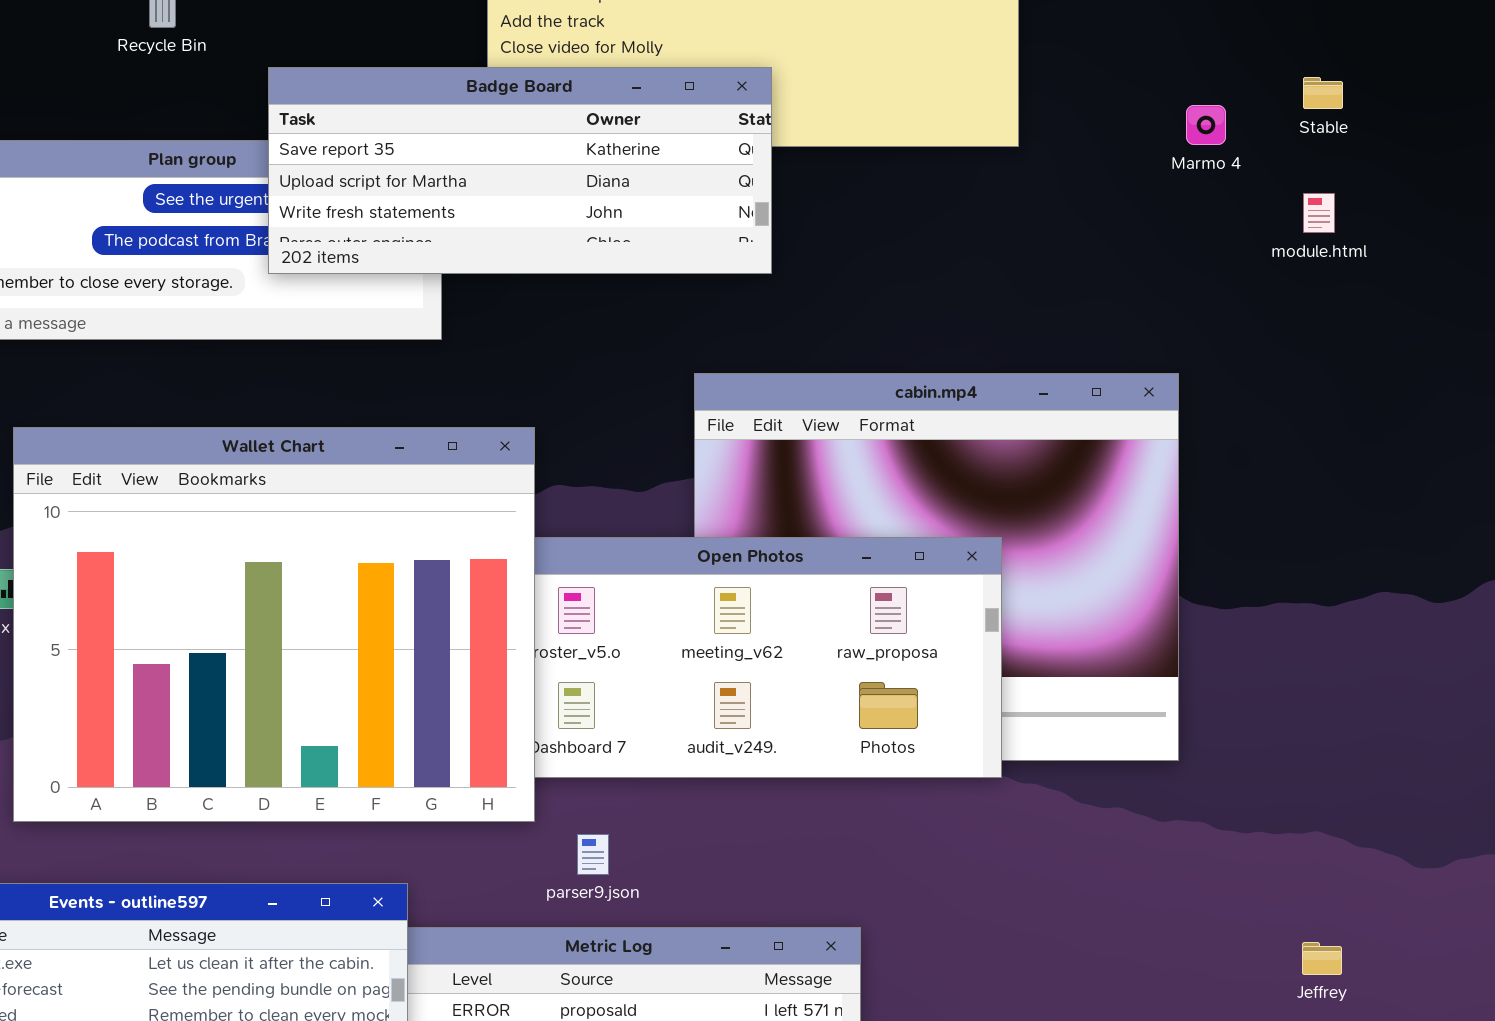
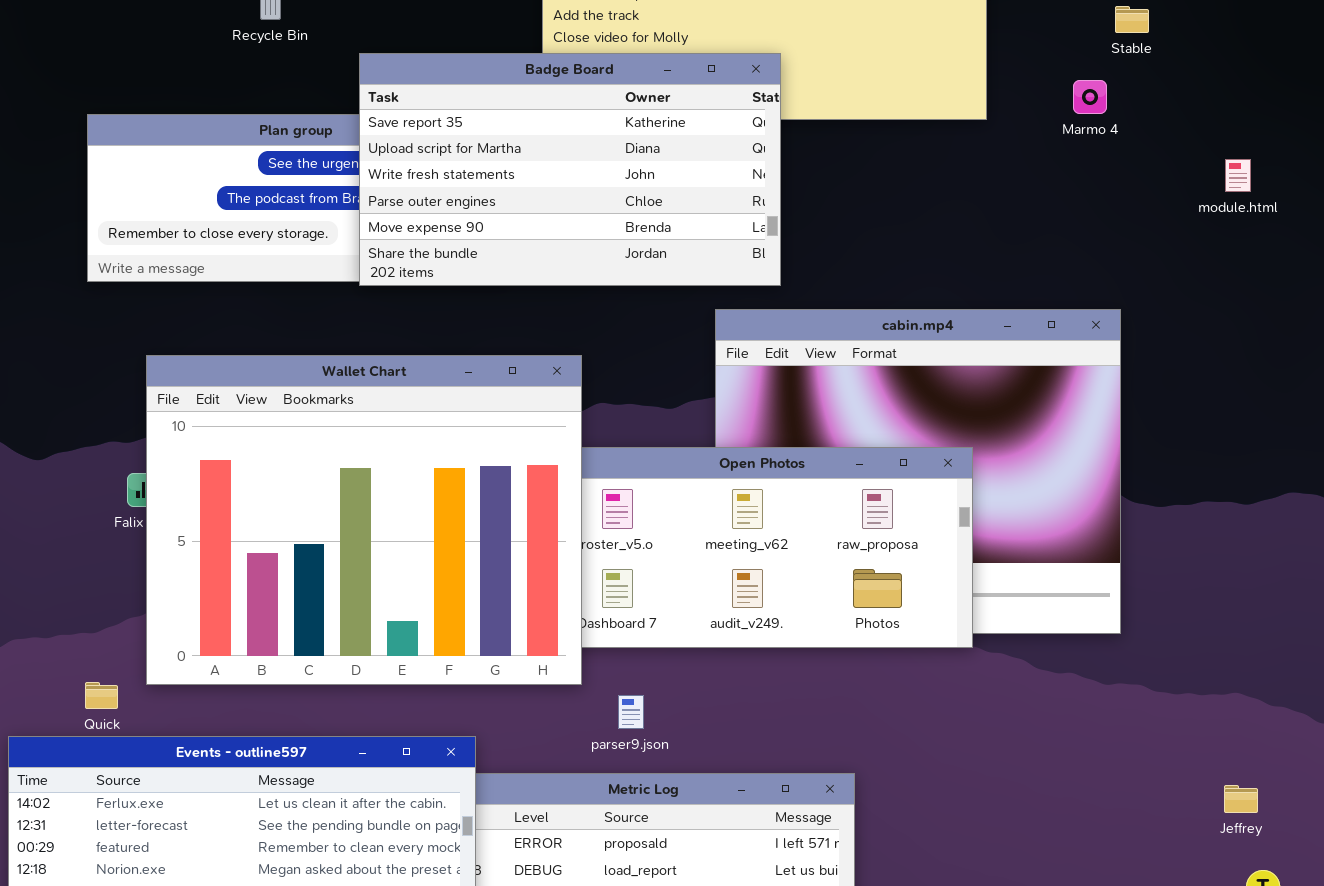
Badge Board: [268,67,772,274] -> [359,53,781,286], resized
Stable: [1303,77,1343,109] -> [1115,6,1149,33], moved
Marmo 4: [1186,105,1226,145] -> [1073,80,1107,114], moved

